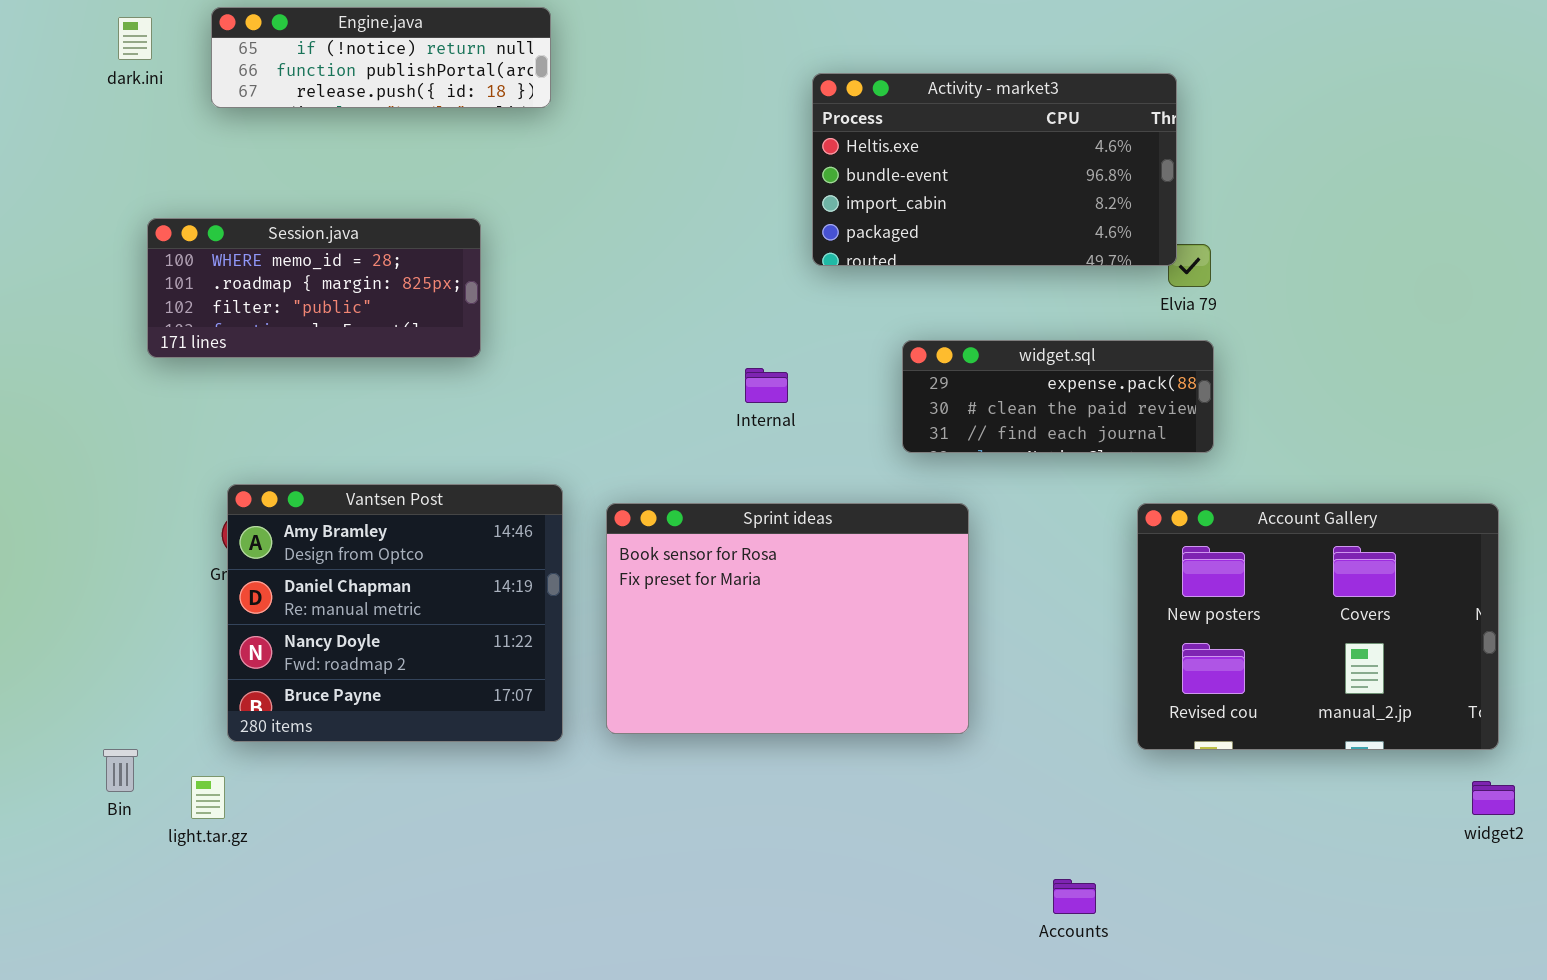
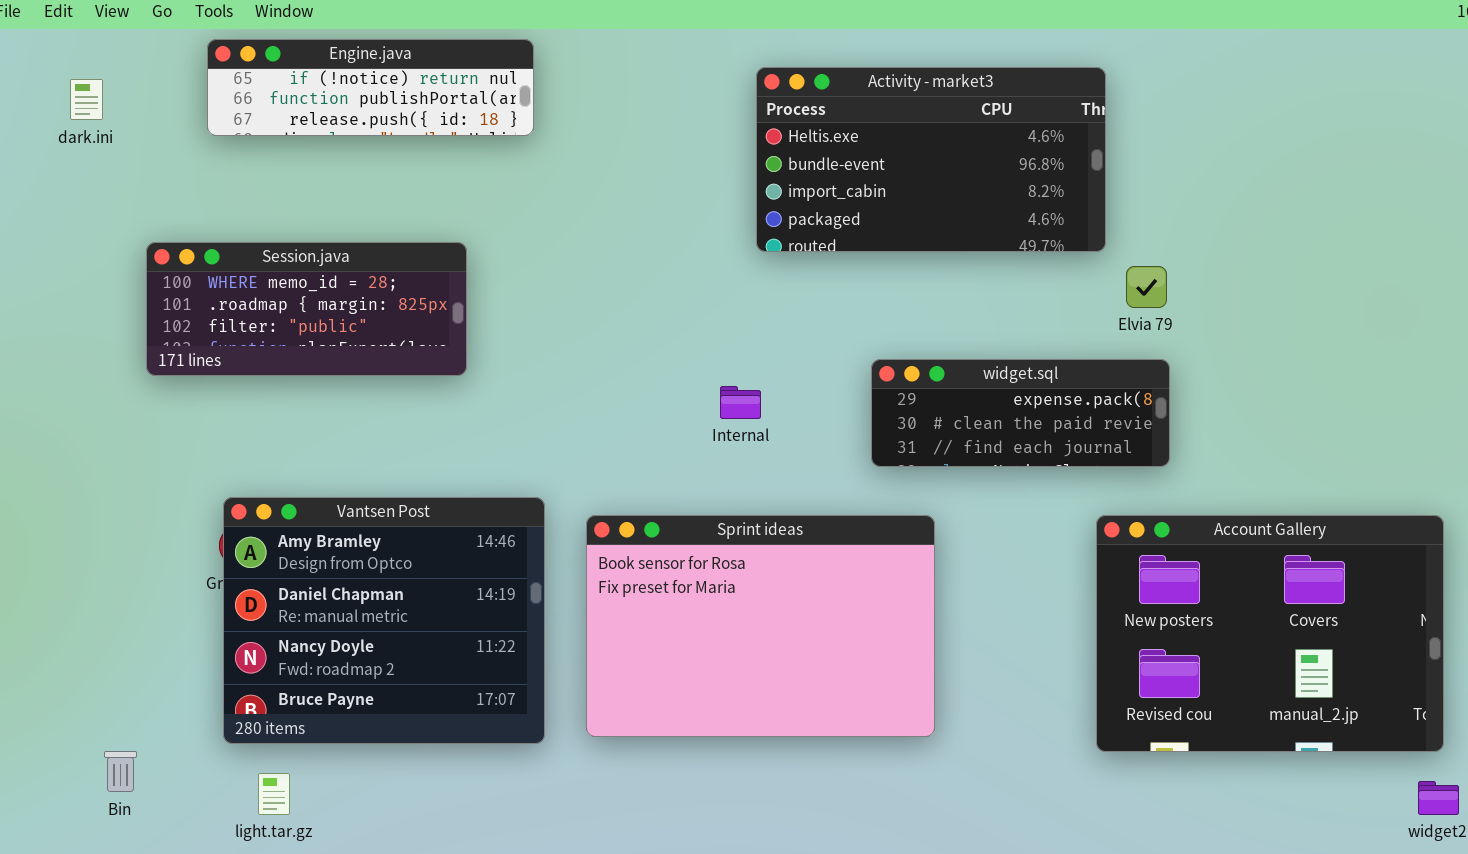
dark.ini: [118,17,152,60] -> [70,79,103,120], moved
Activity - market3: [812,73,1177,266] -> [756,67,1106,252], moved
light.tar.gz: [191,776,225,819] -> [258,773,290,815], moved

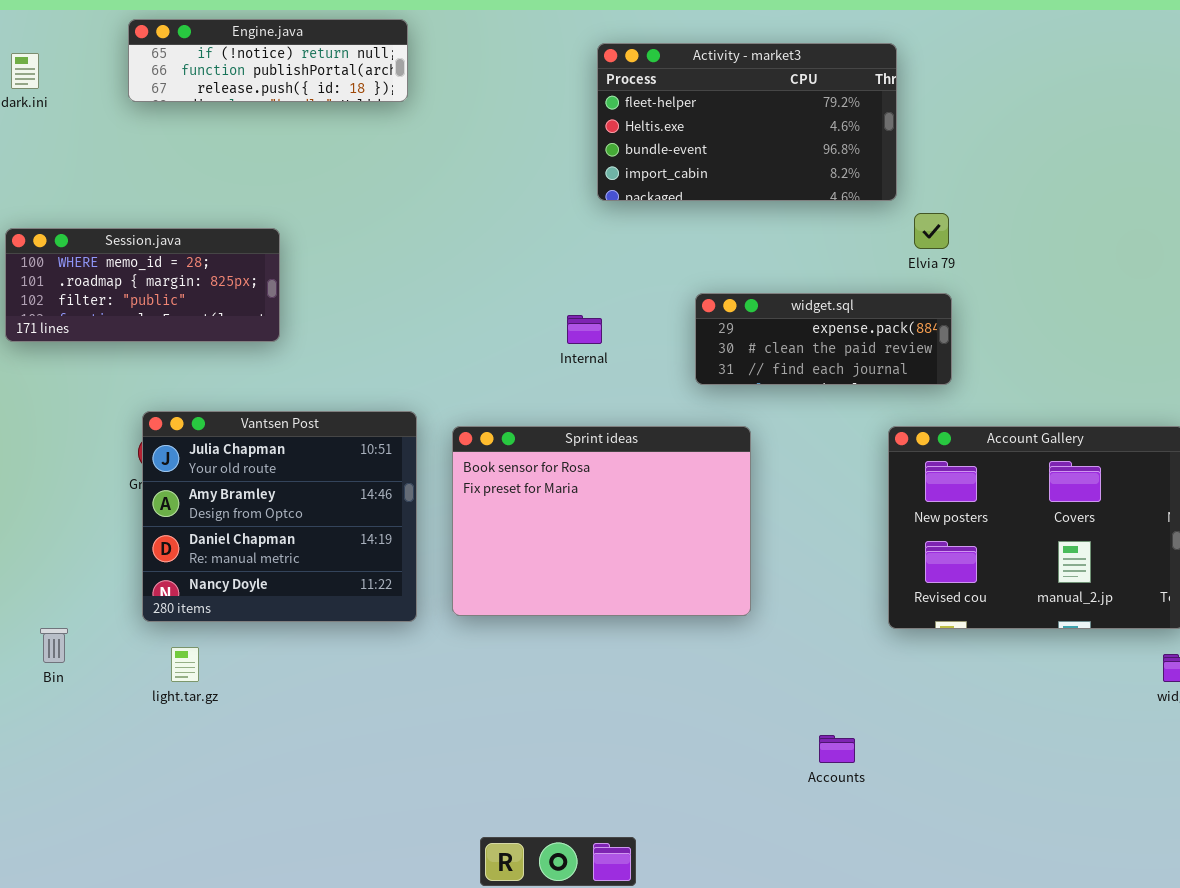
Activity - market3: [756,67,1106,252] -> [597,43,897,201], scrolled up 1 row
Session.java: [146,242,467,376] -> [5,228,280,342], moved
Vantsen Post: [223,497,545,744] -> [142,411,417,622], scrolled up 1 row

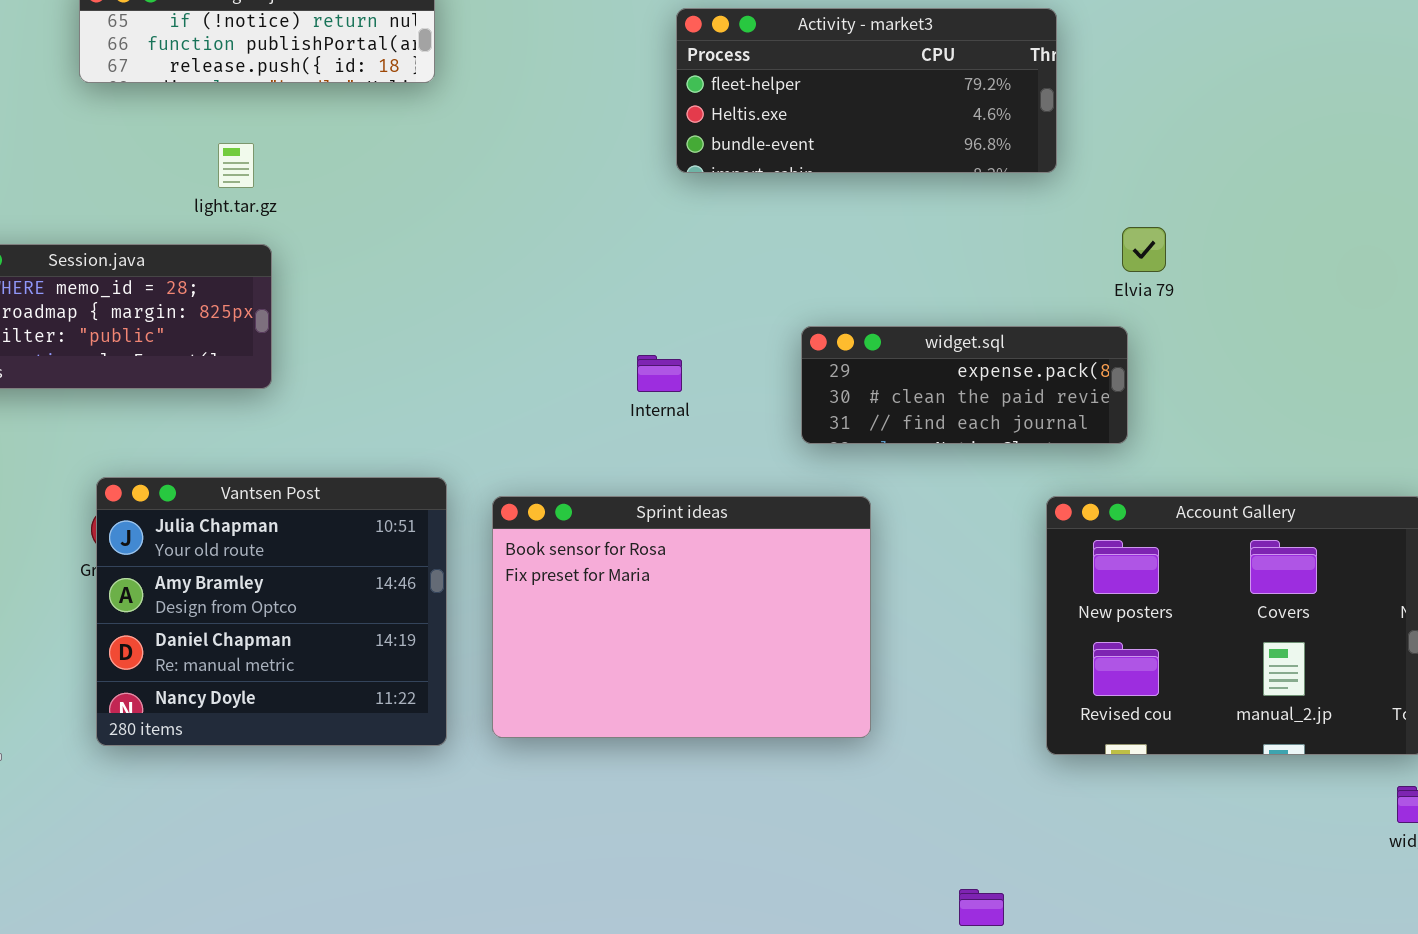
Activity - market3: [597,43,897,201] -> [676,8,1057,173], resized
Elvia 79: [914,213,949,249] -> [1122,227,1166,272], moved
light.tar.gz: [171,647,199,682] -> [218,143,254,188], moved

